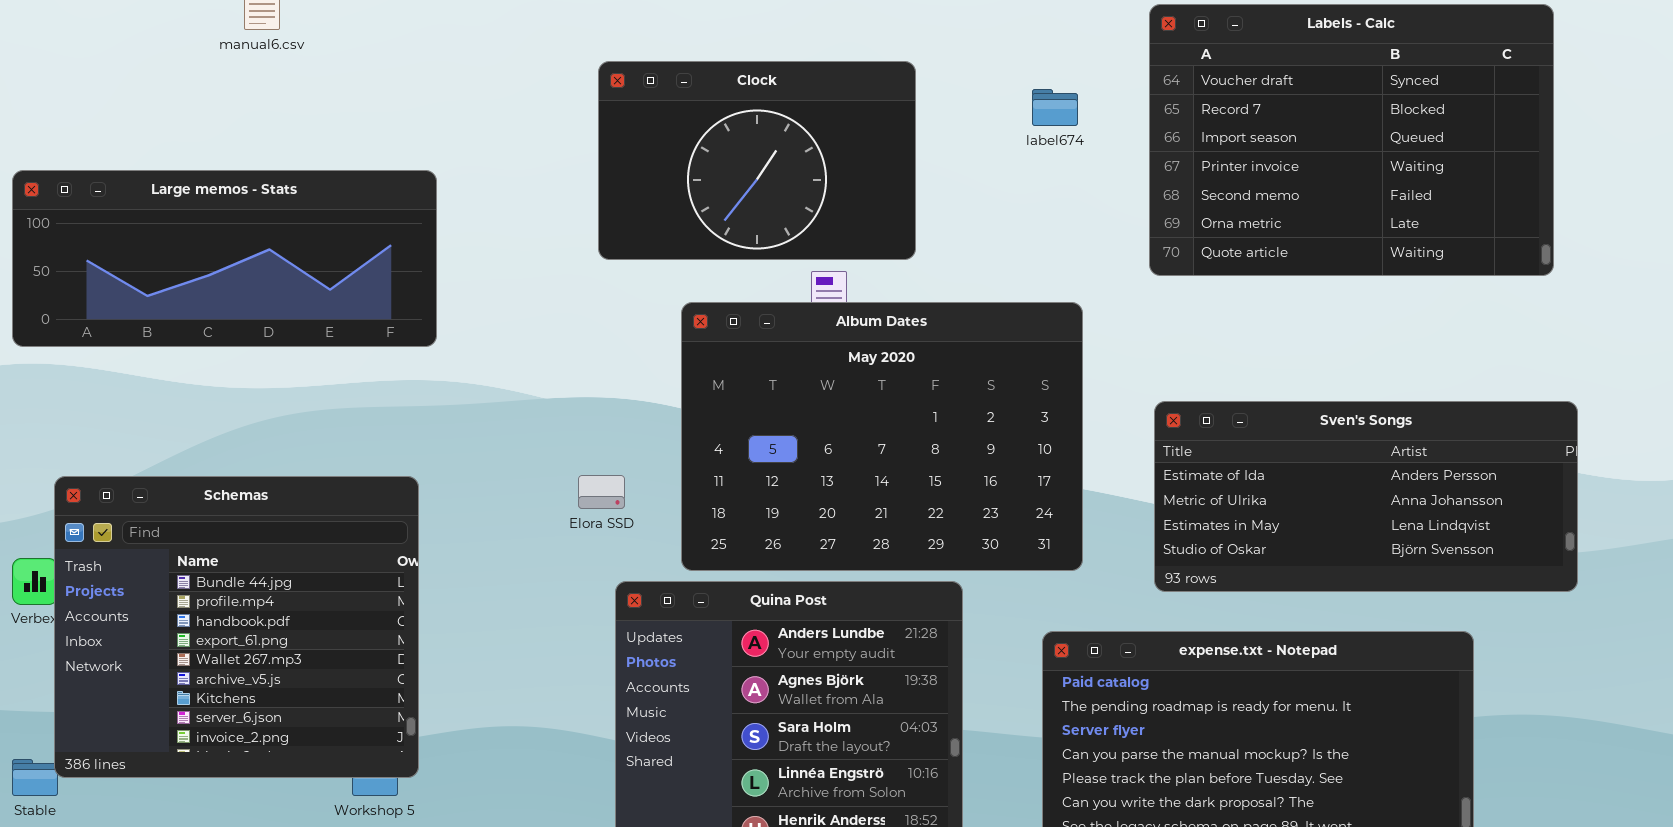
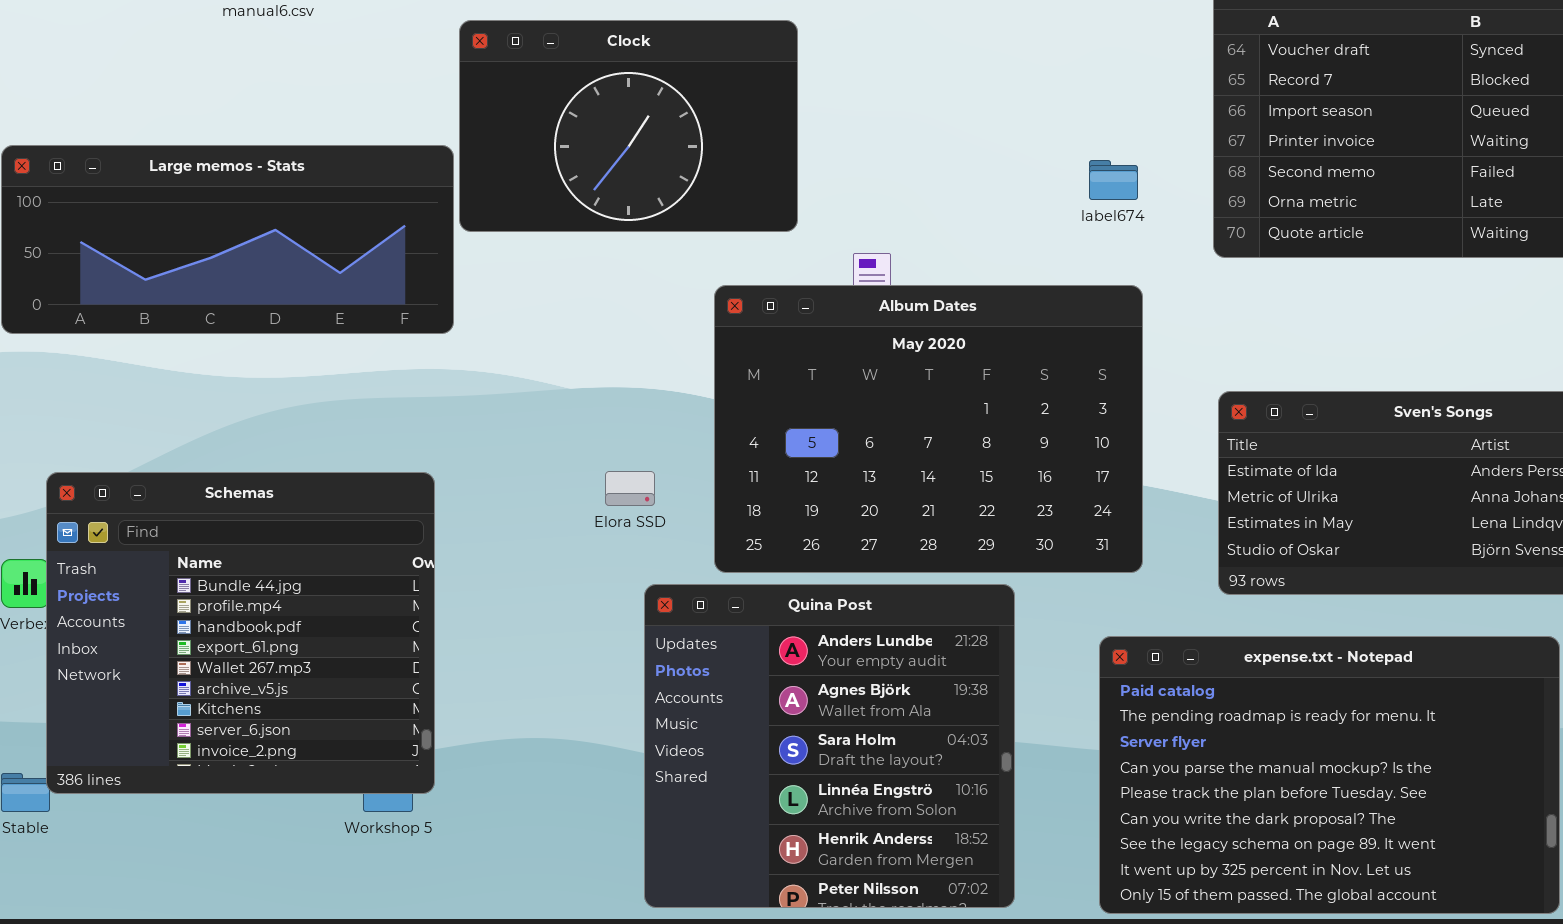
Clock: [598,61,916,260] -> [459,20,798,232], moved
label674: [1032,89,1078,126] -> [1089,160,1138,200], moved

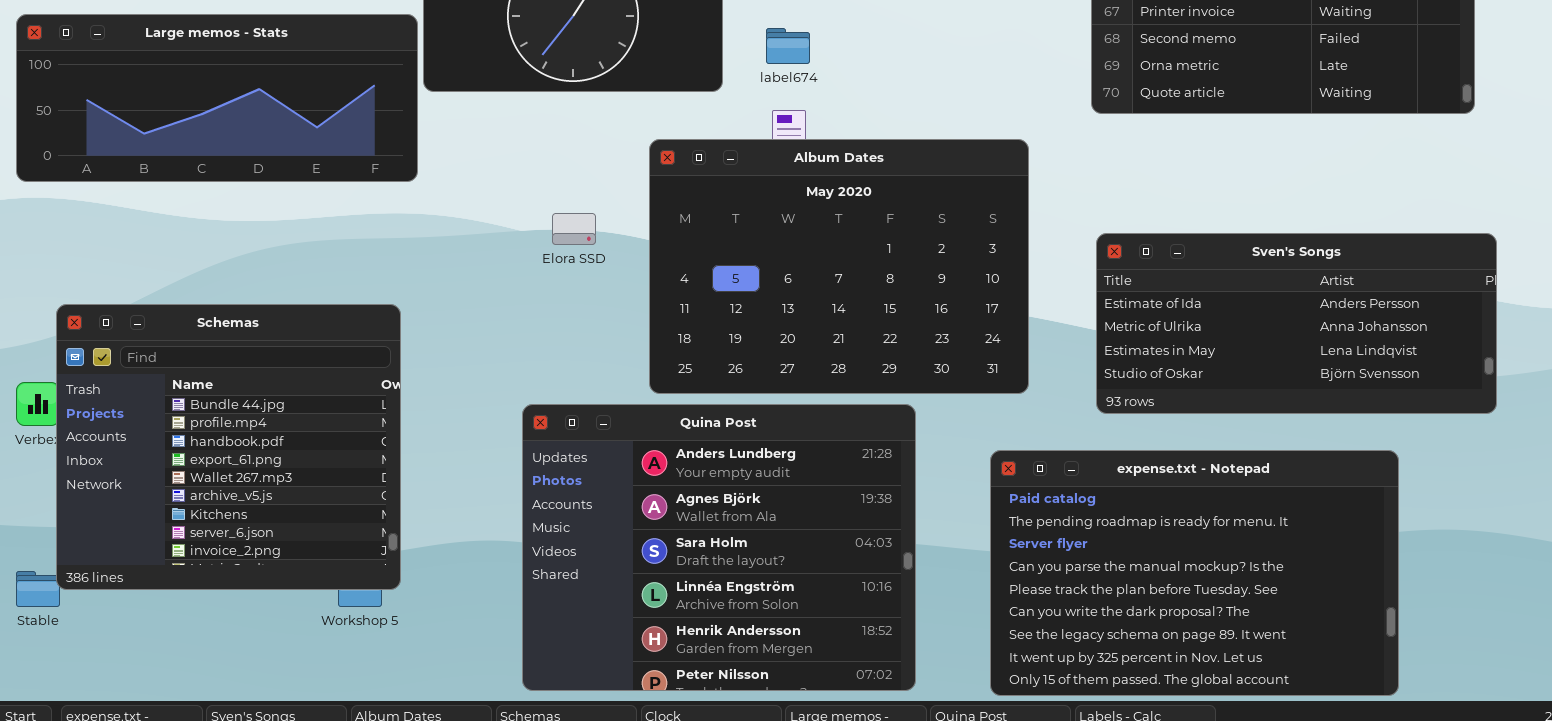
label674: [1089,160,1138,200] -> [766,28,810,64], moved
Elora SSD: [605,471,655,506] -> [552,213,596,245], moved
Quina Post: [644,584,1015,908] -> [522,404,916,691], resized

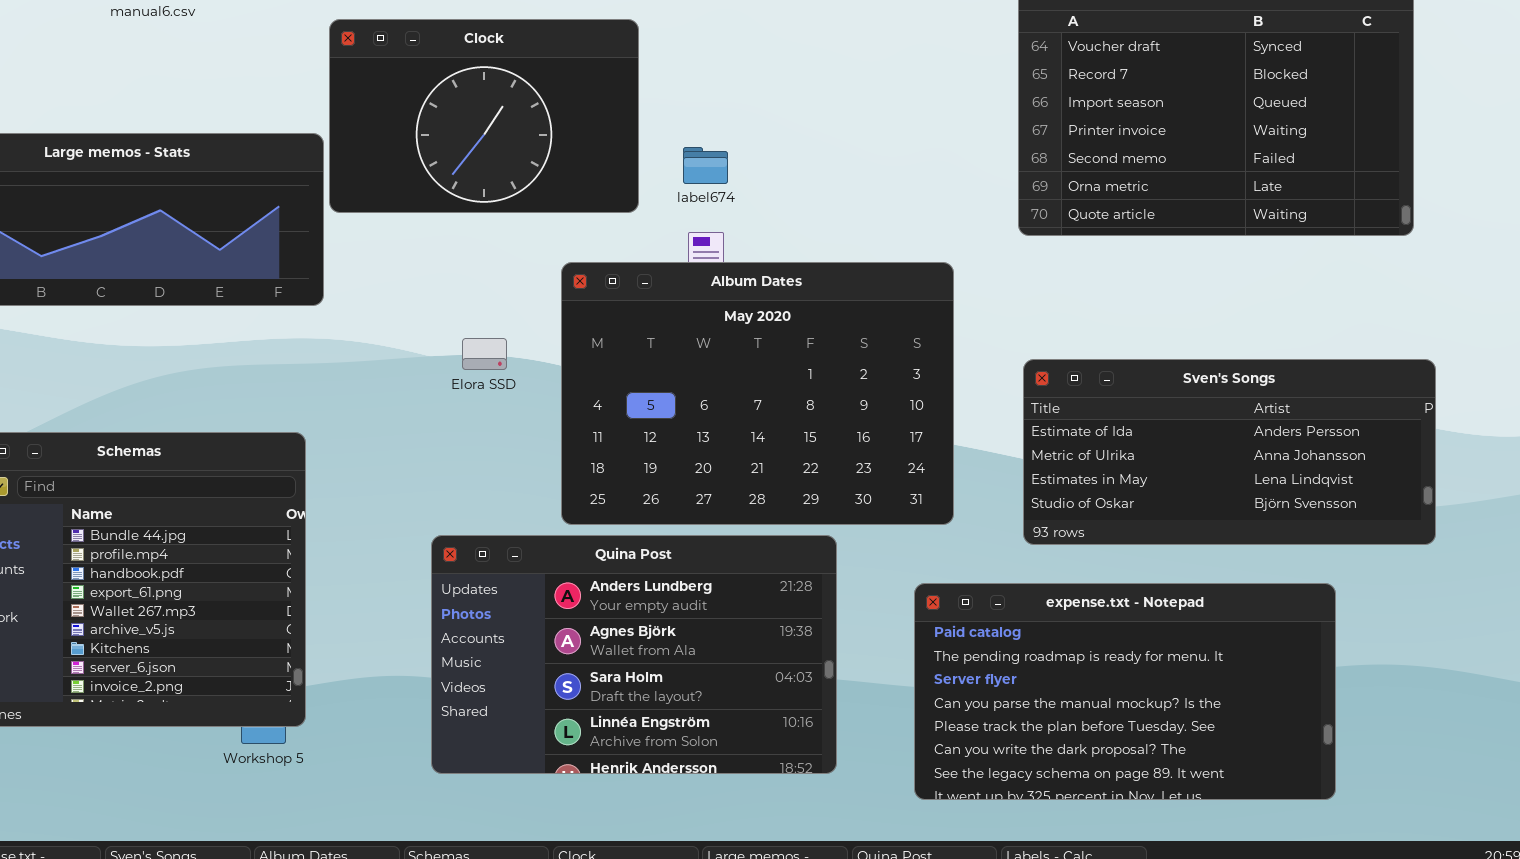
Quina Post: [522,404,916,691] -> [431,535,837,774], resized
expense.txt - Notepad: [990,450,1399,696] -> [914,583,1336,800], resized

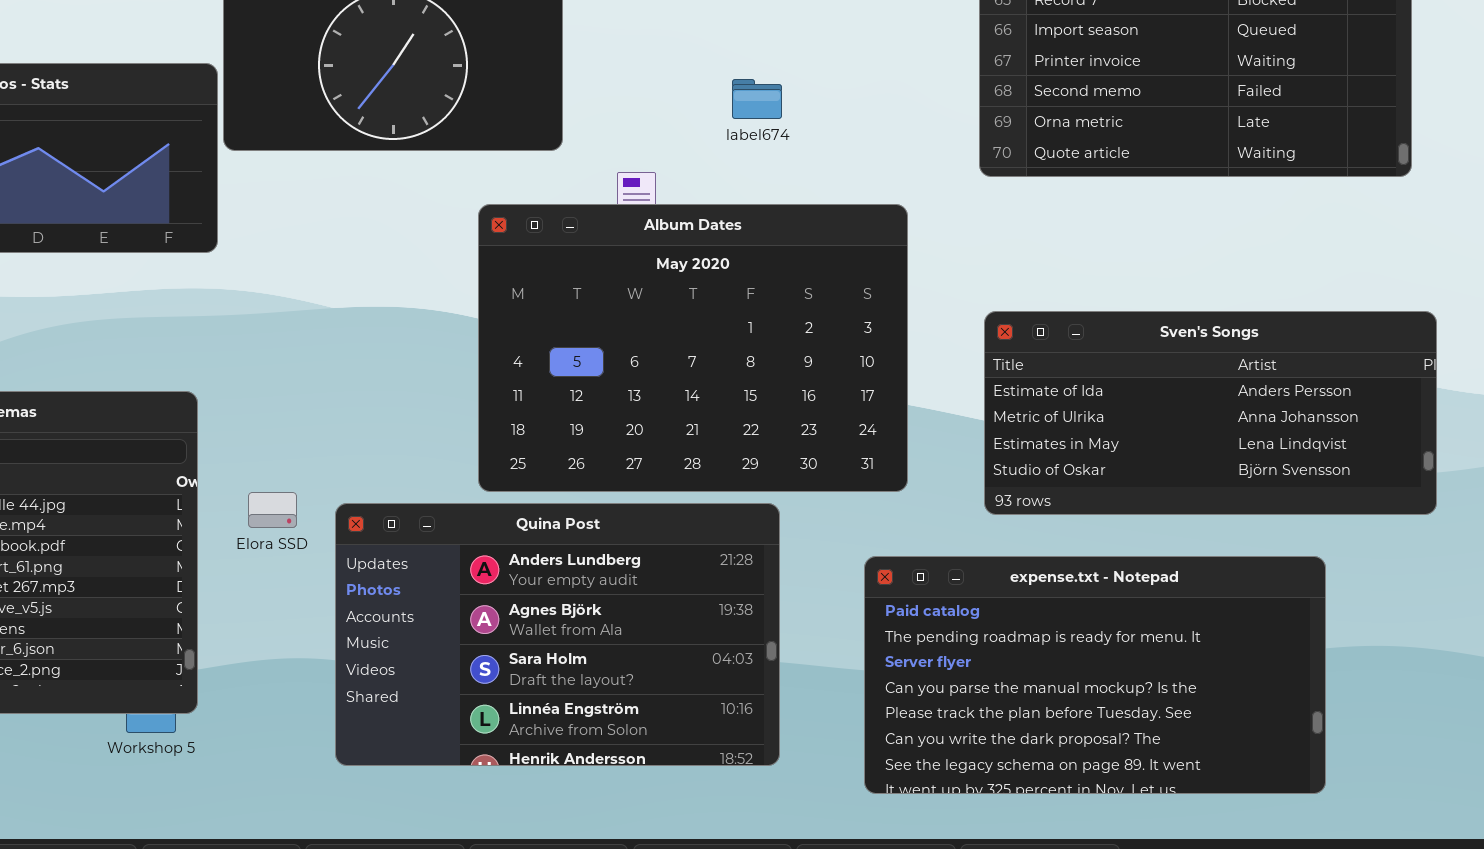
label674: [683,147,728,184] -> [732,79,782,119], moved
Elora SSD: [462,338,507,370] -> [248,492,297,528], moved

